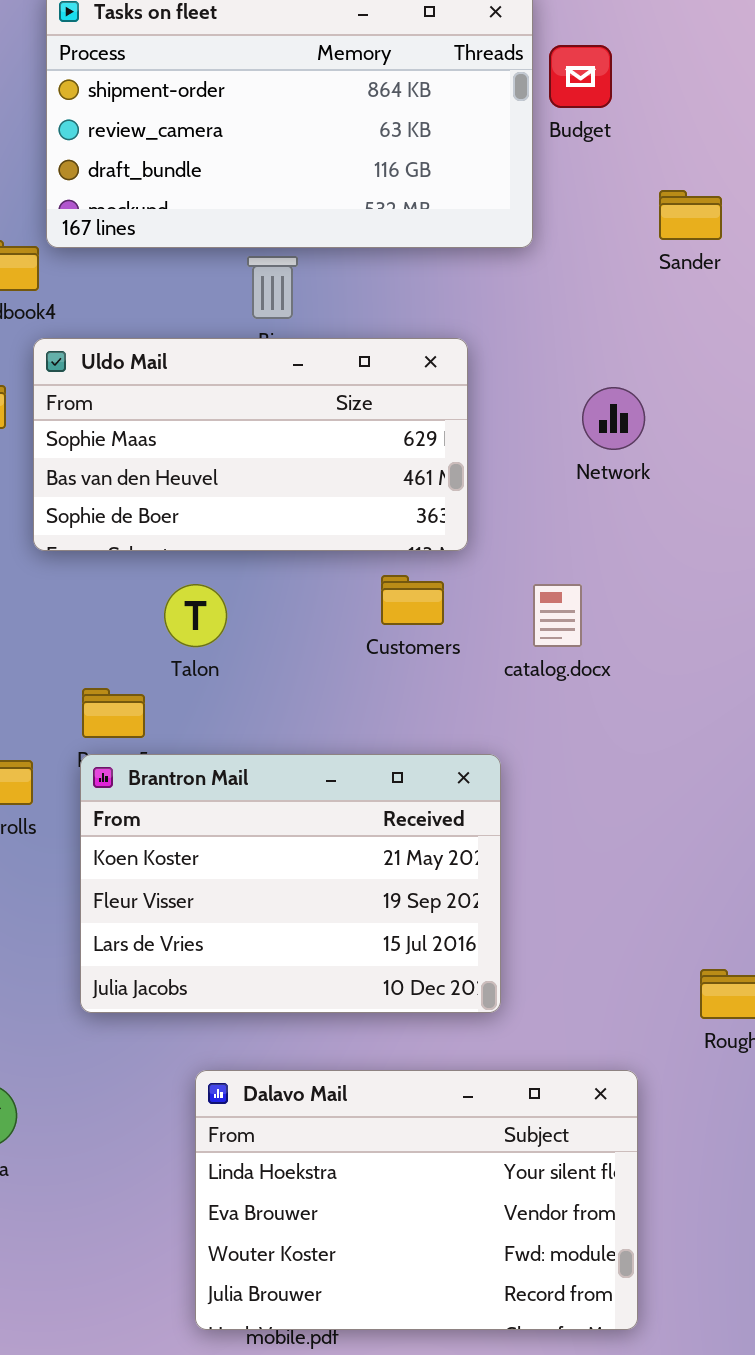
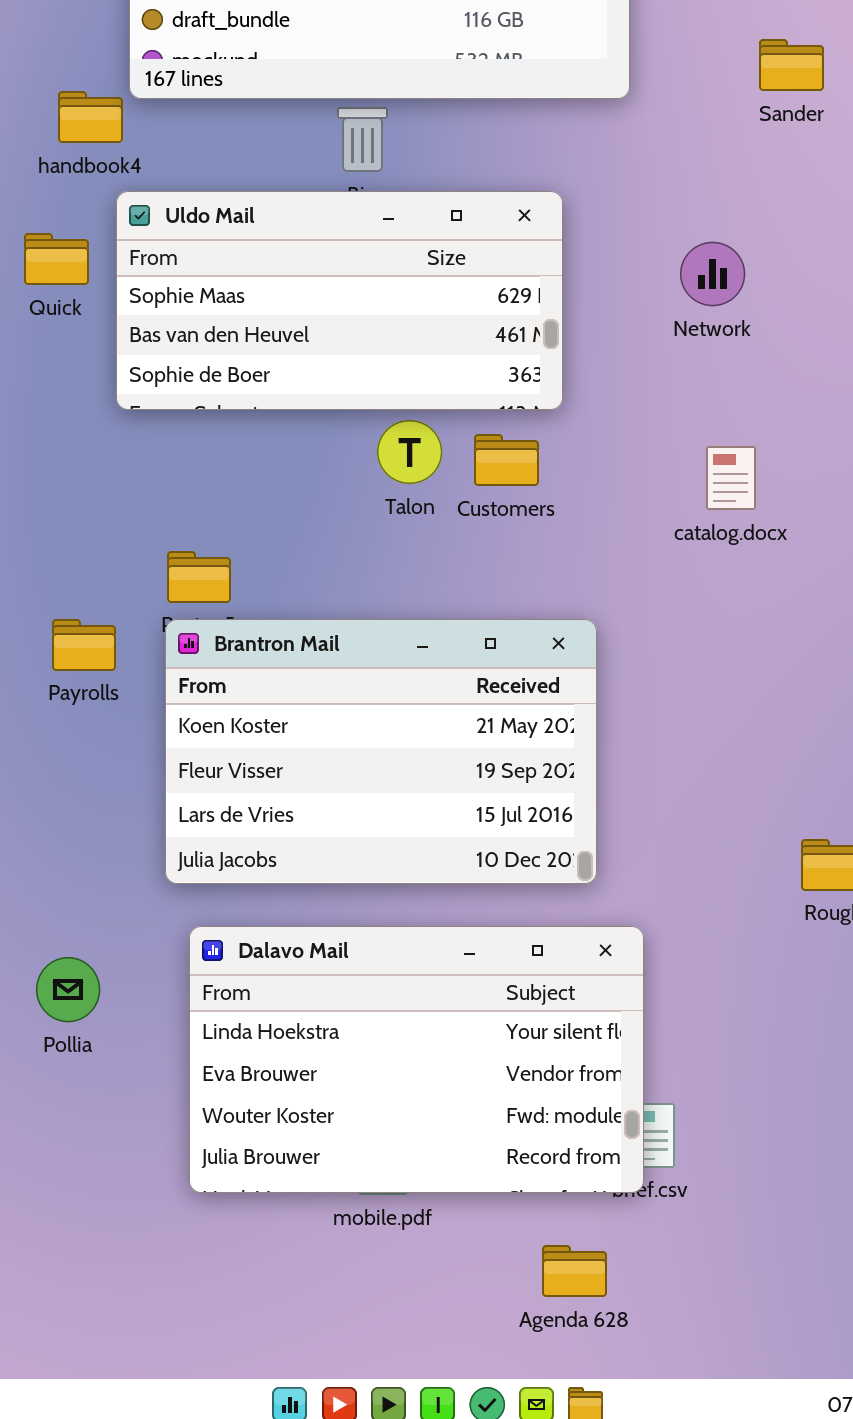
Talon: [164,584,227,647] -> [377,420,442,484], moved
catalog.docx: [533,584,582,647] -> [706,446,756,510], moved
Dalavo Mail: [195,1070,638,1330] -> [189,926,644,1193], moved

